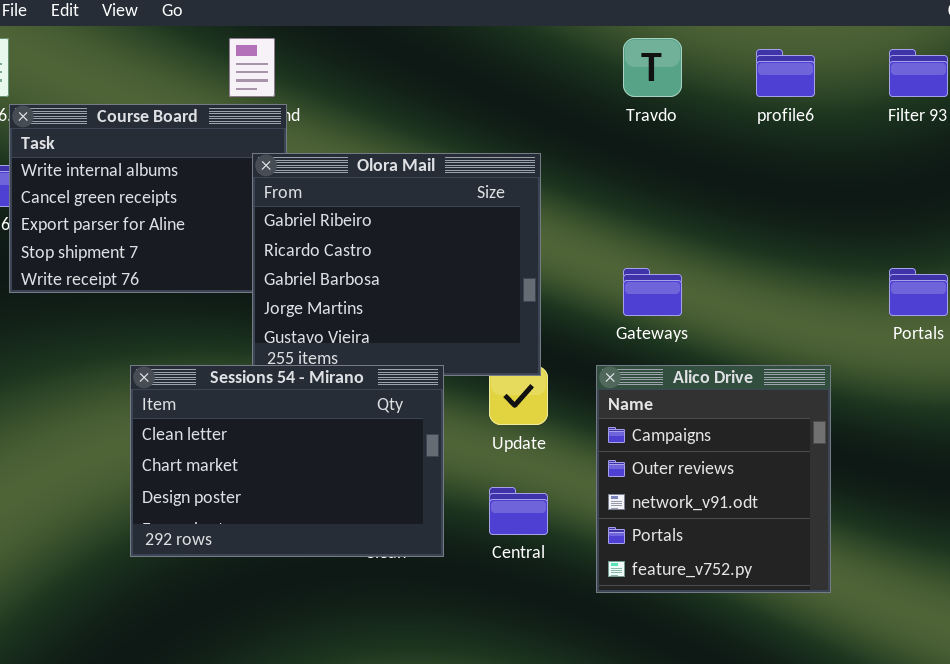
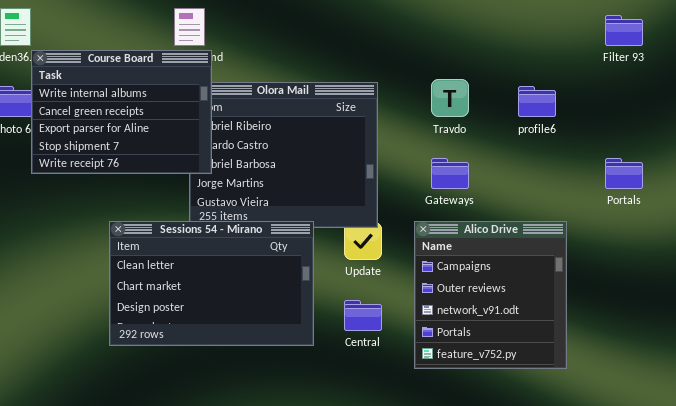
Travdo: [623,38,682,97] -> [431,79,469,117], moved
profile6: [756,49,815,97] -> [518,86,556,117], moved
Course Board: [9,104,287,293] -> [31,50,212,174], raised

